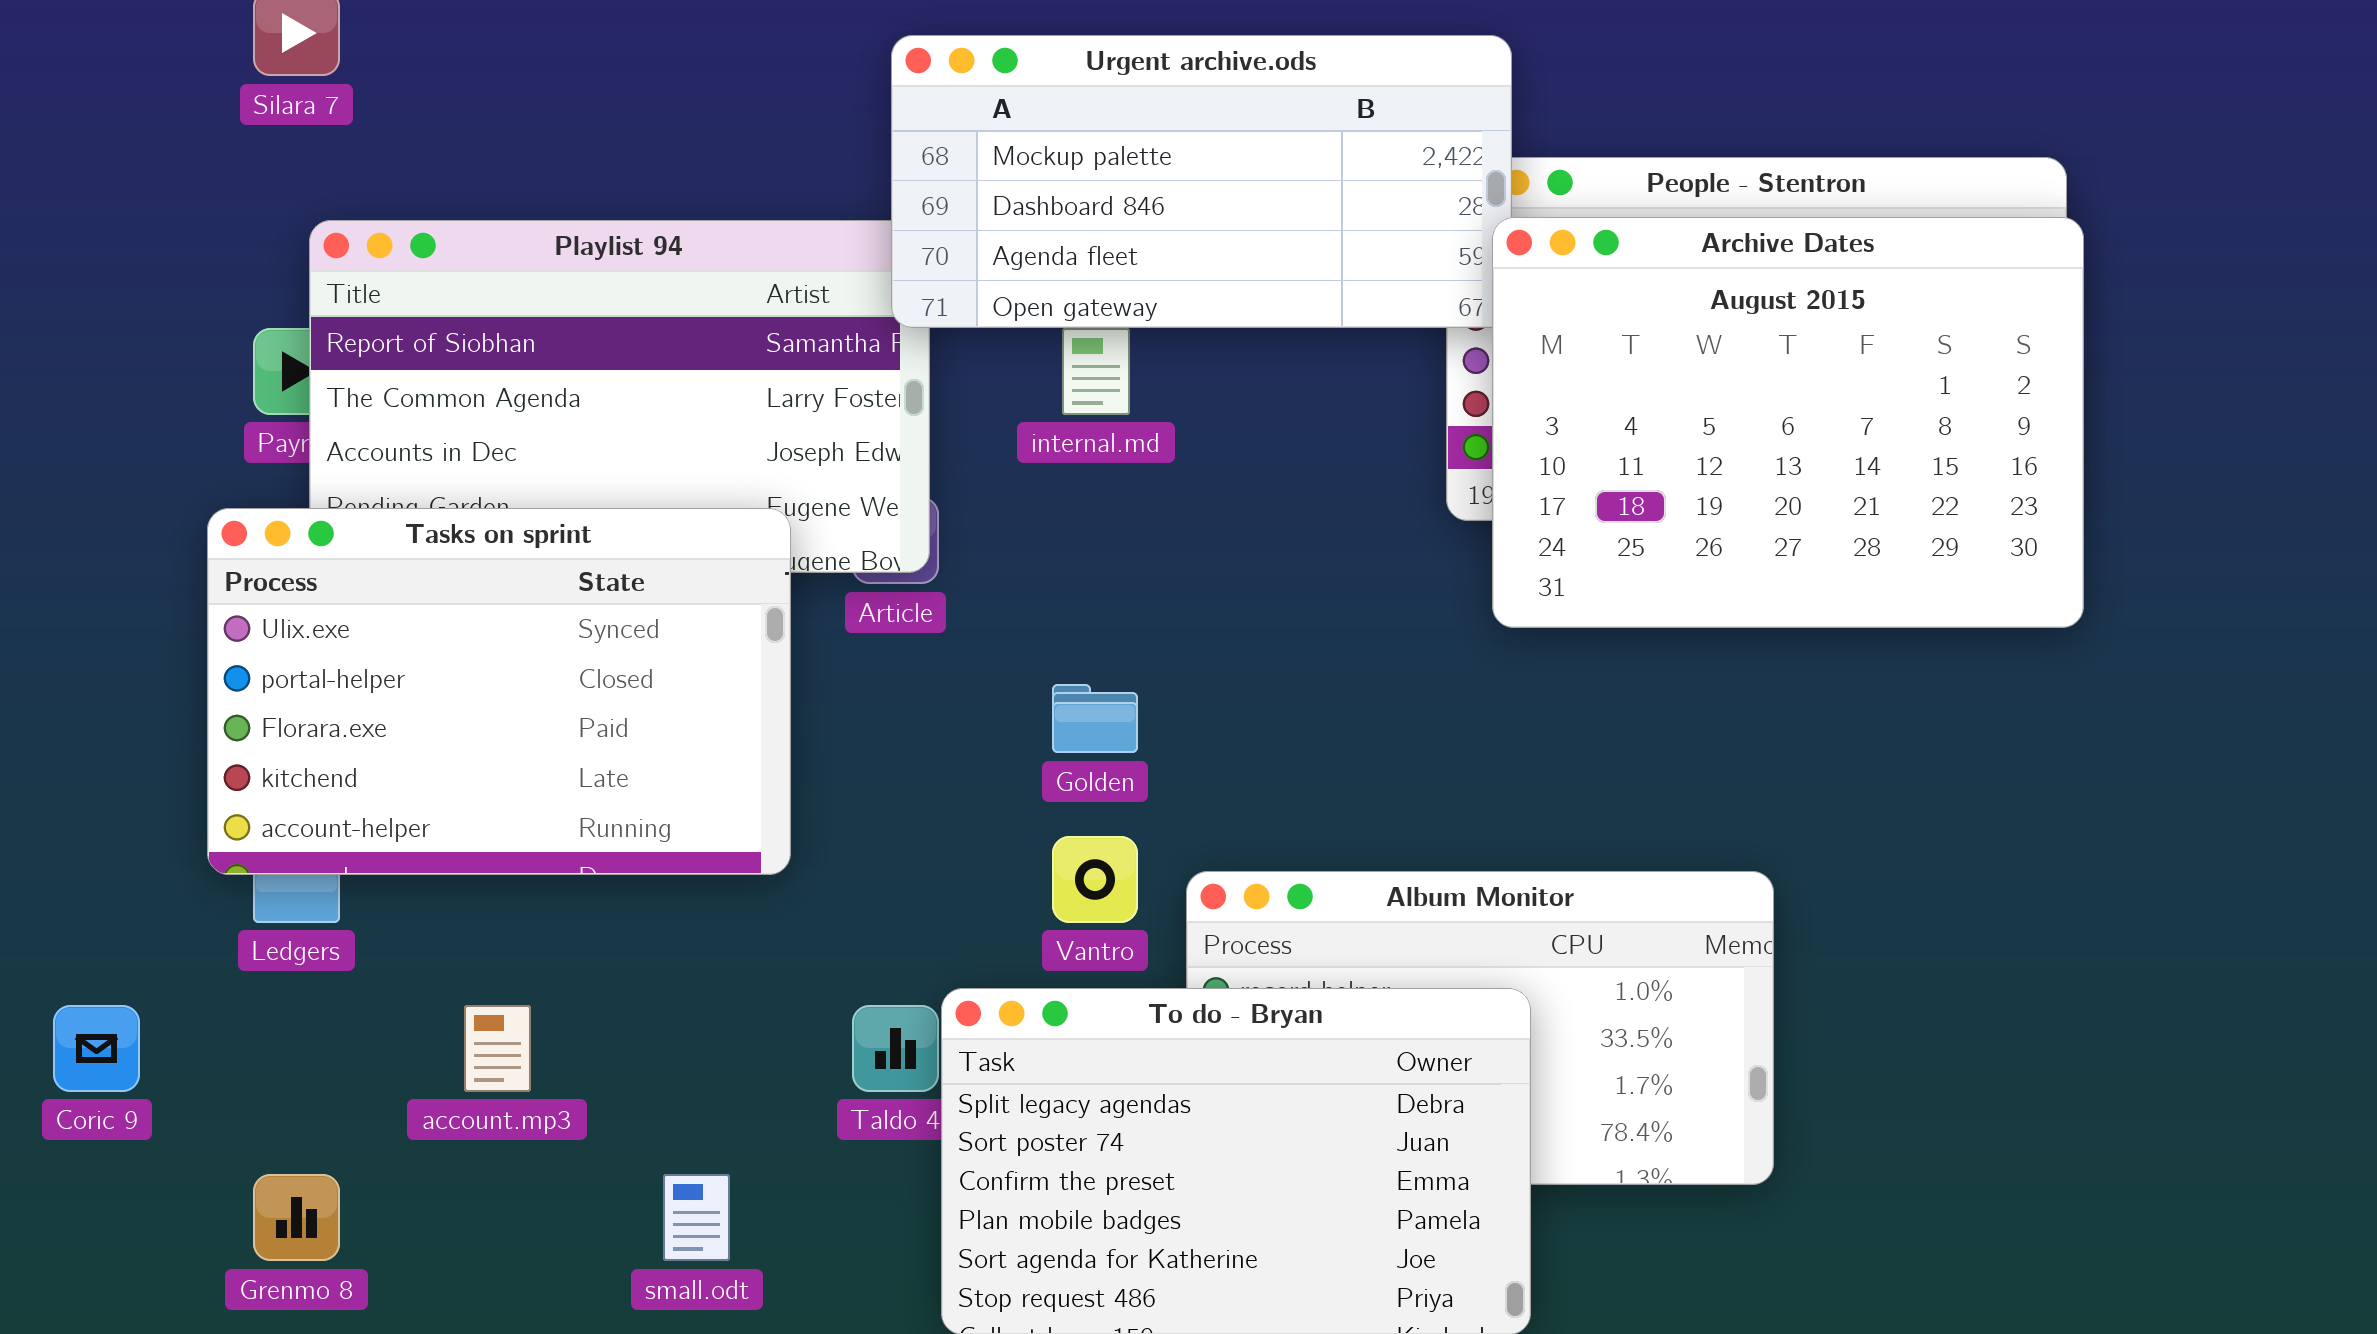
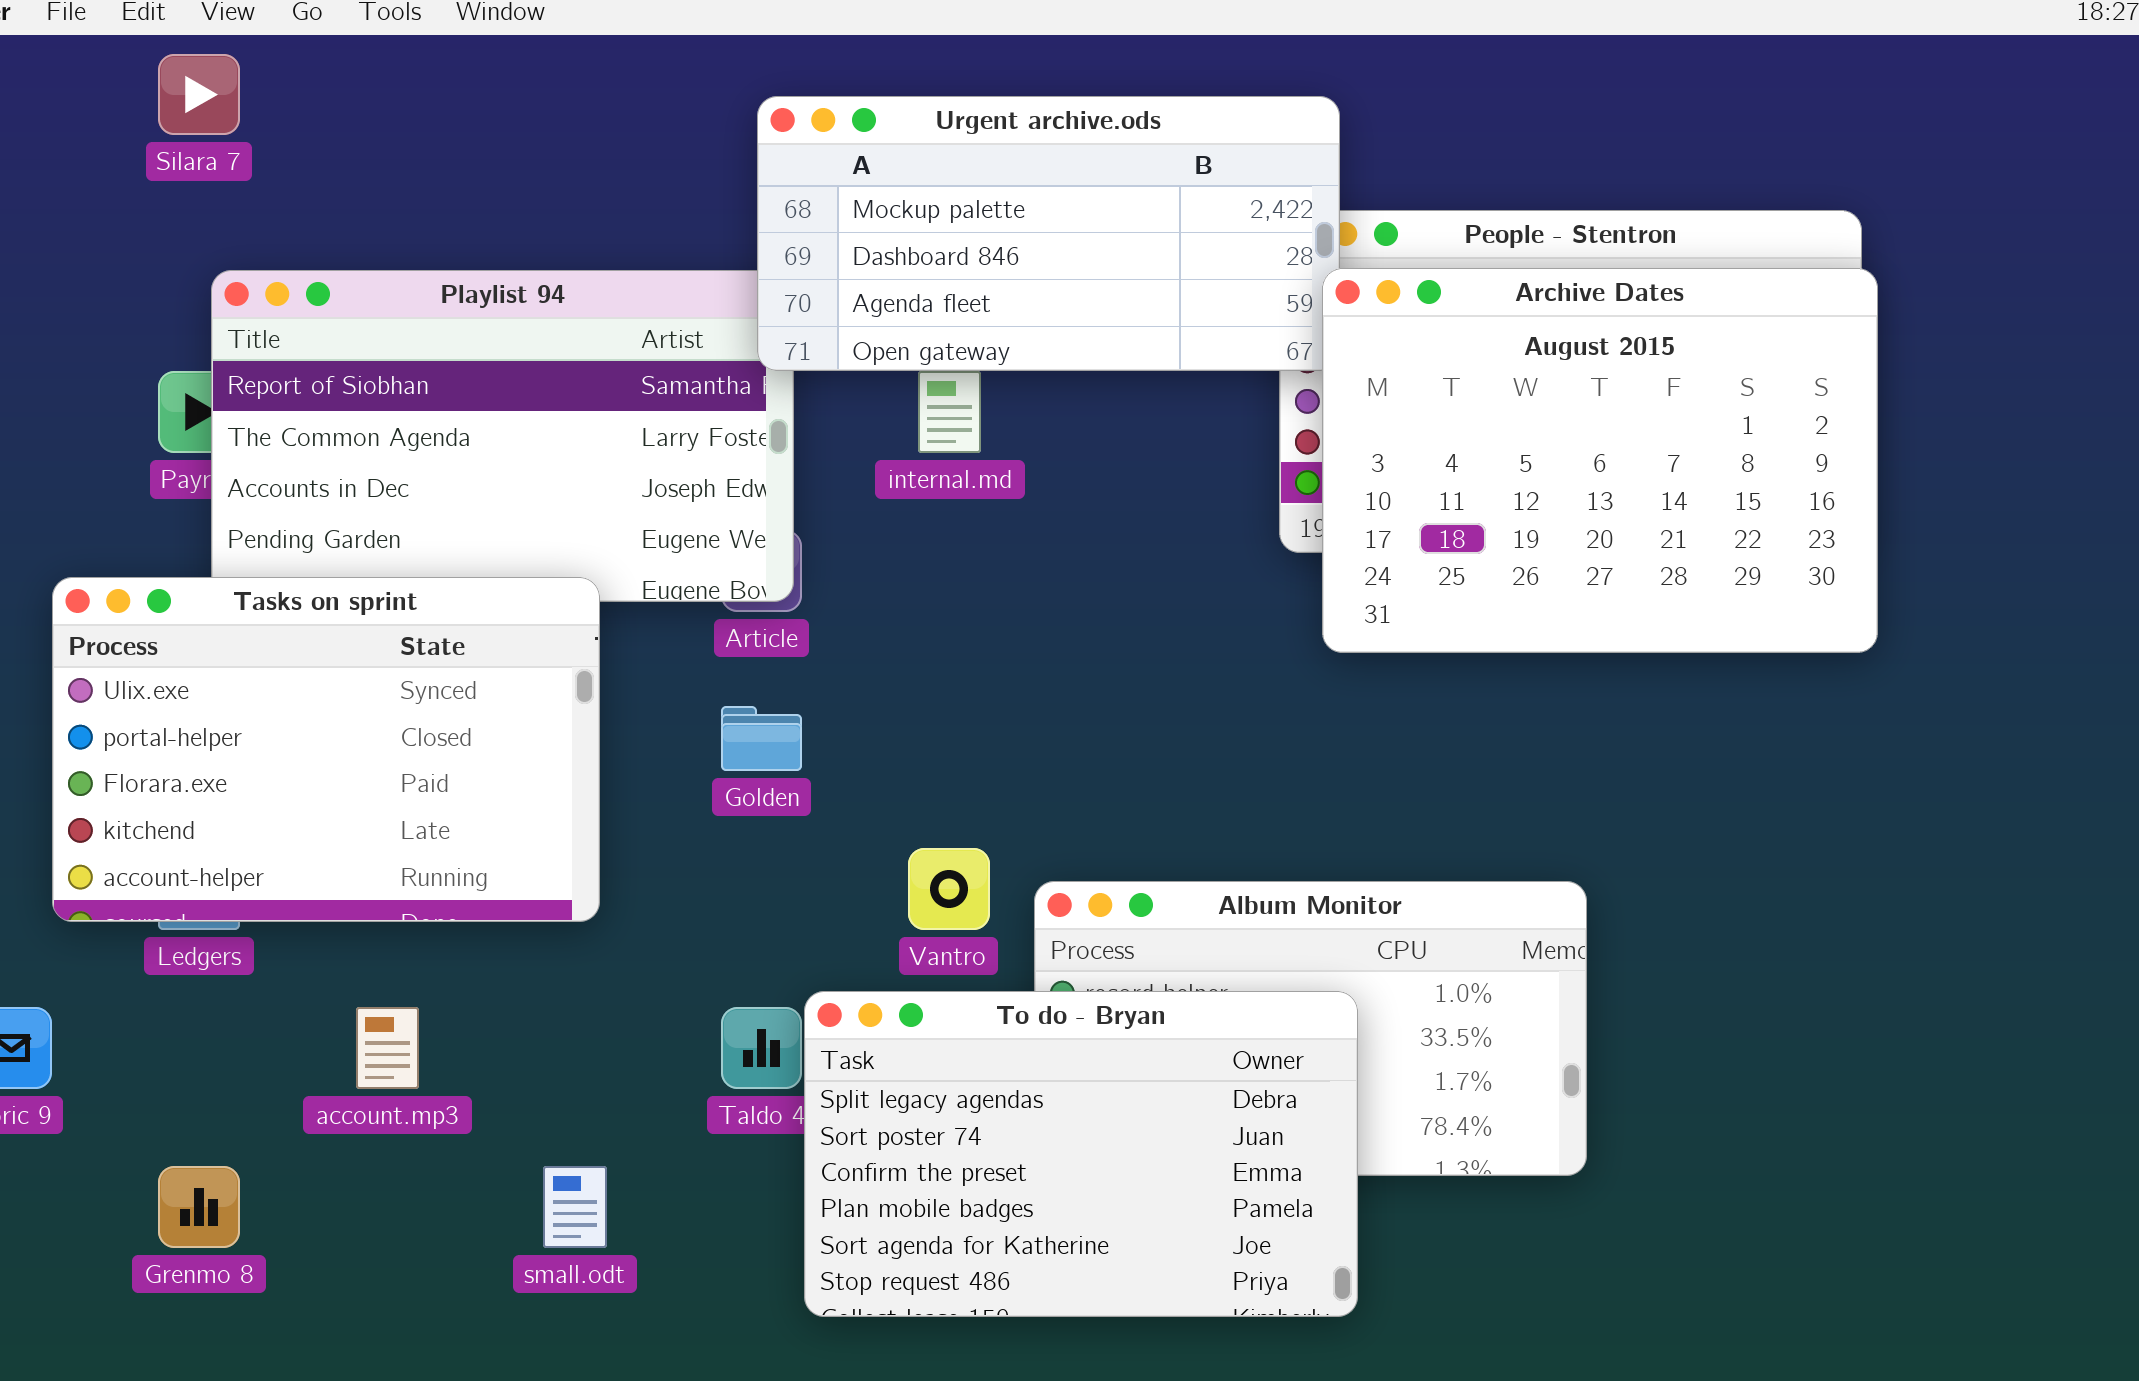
Tasks on sprint: [207,508,791,875] -> [52,577,600,922], moved
Golden: [1052,684,1138,753] -> [721,706,802,771], moved

